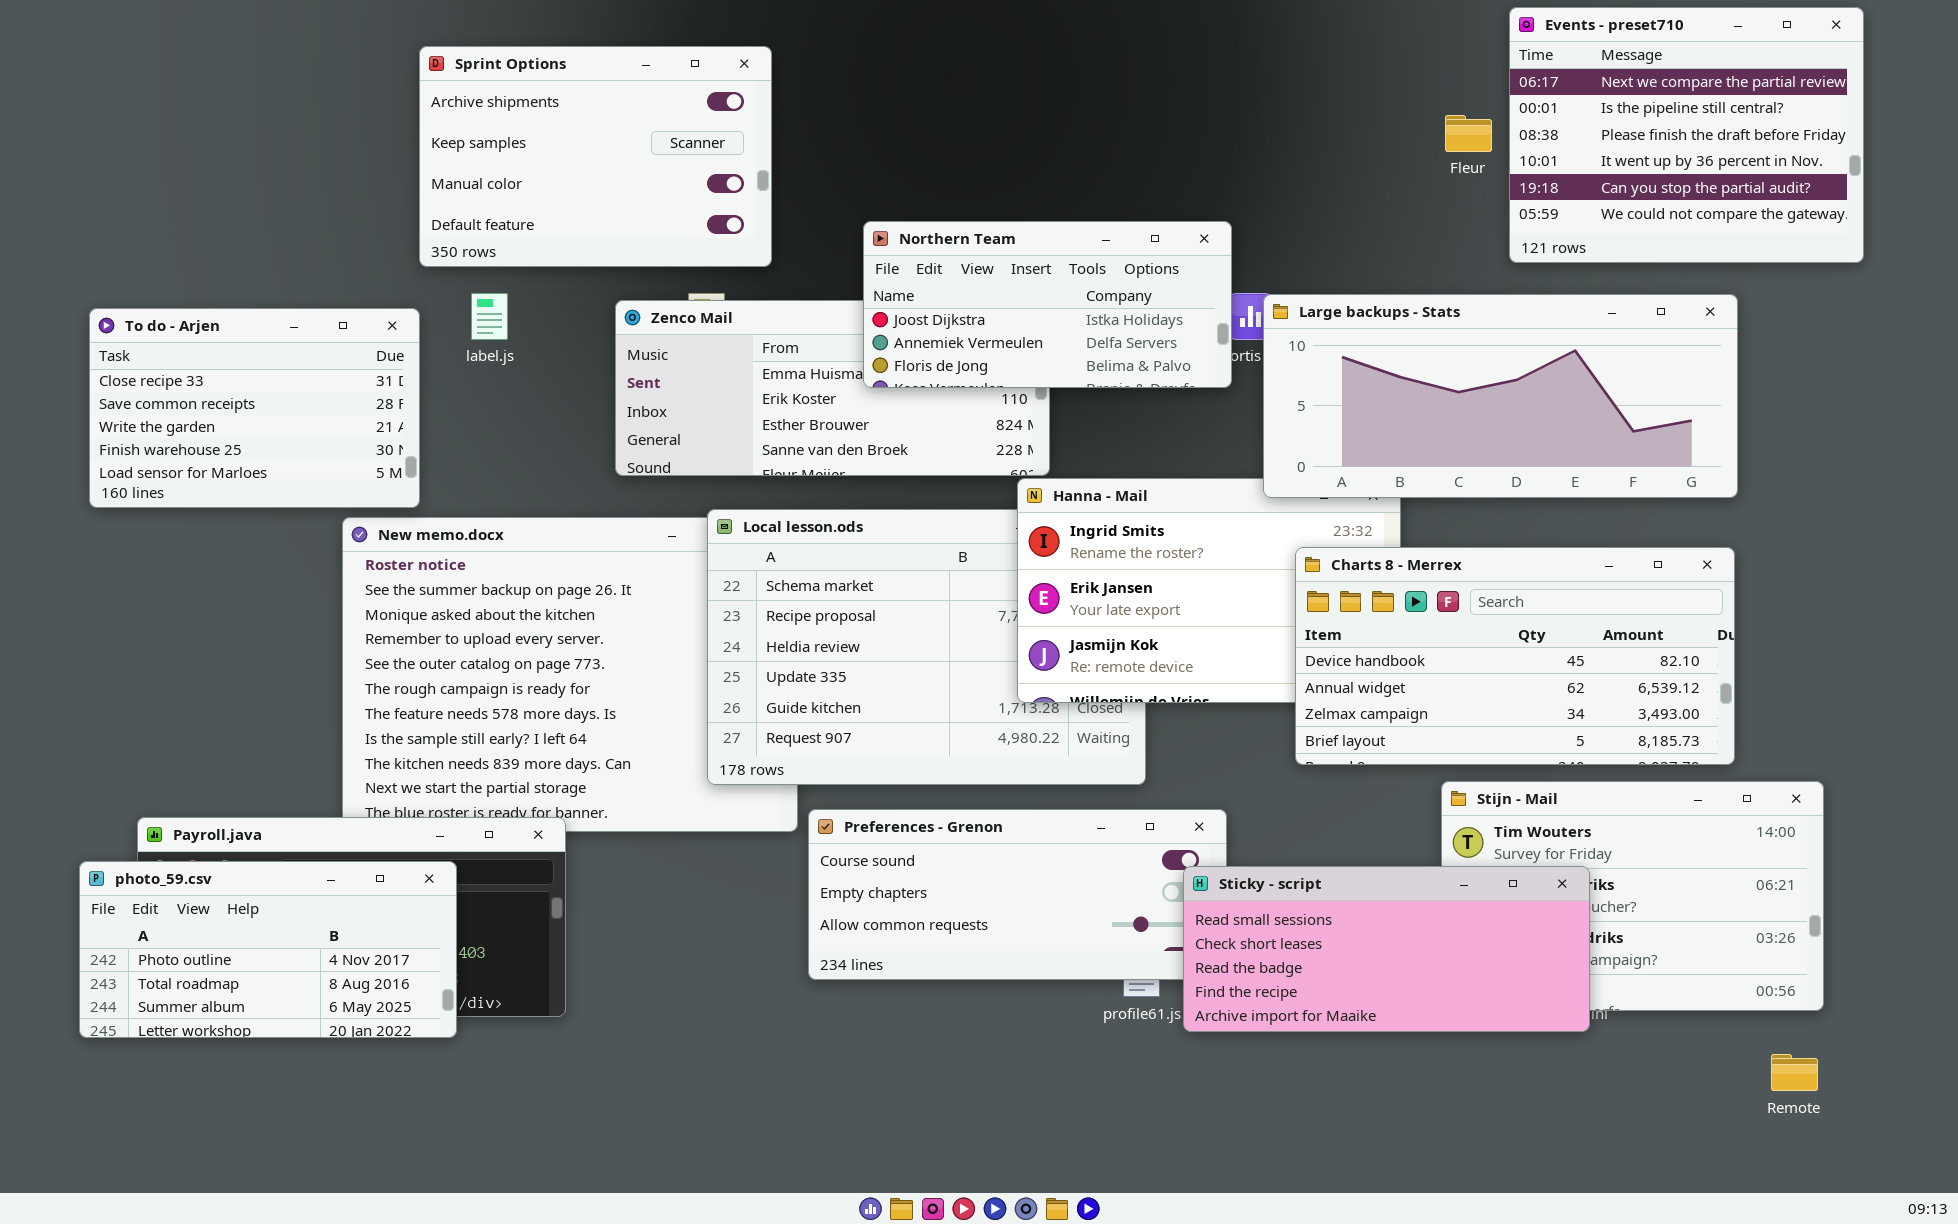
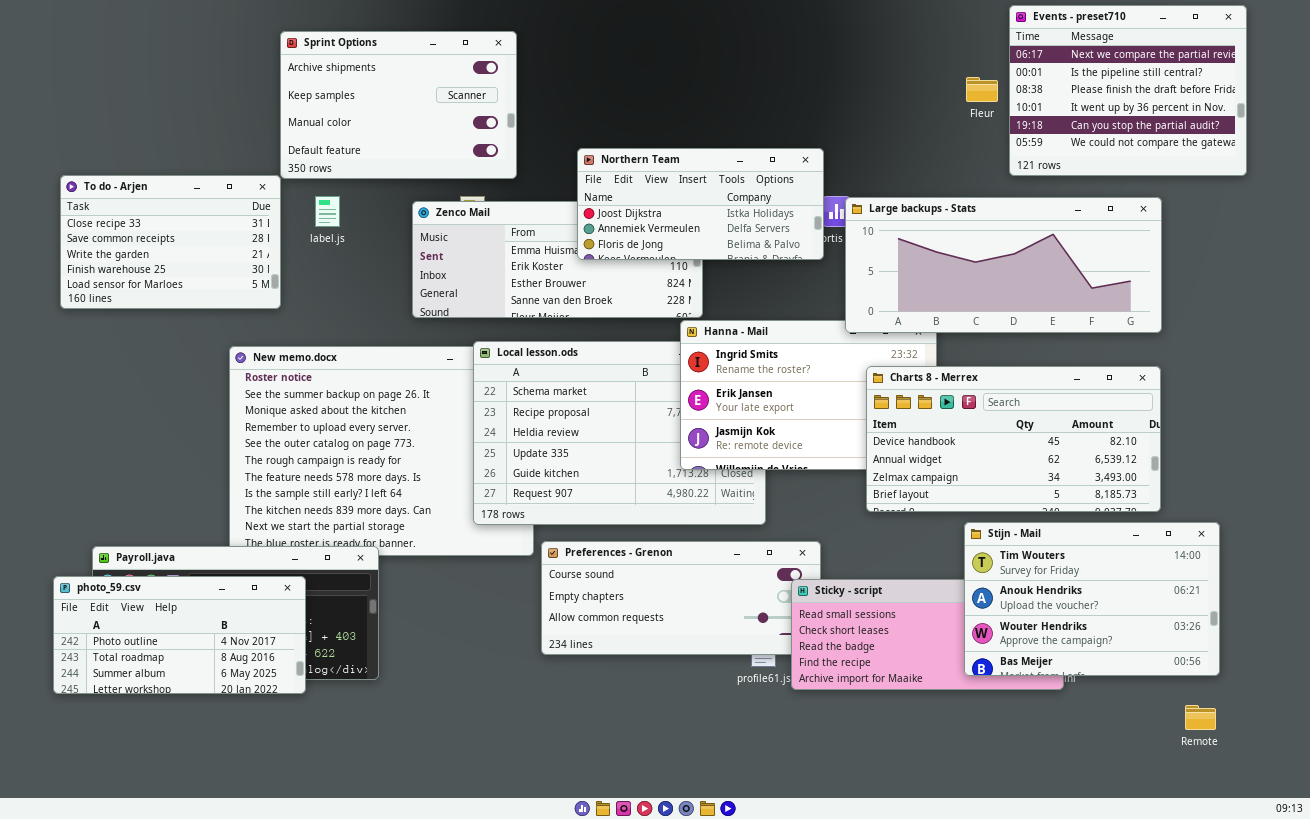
To do - Arjen: [89,308,420,508] -> [60,175,281,309], moved
Stijn - Mail: [1441,781,1824,1011] -> [964,522,1220,676], raised

